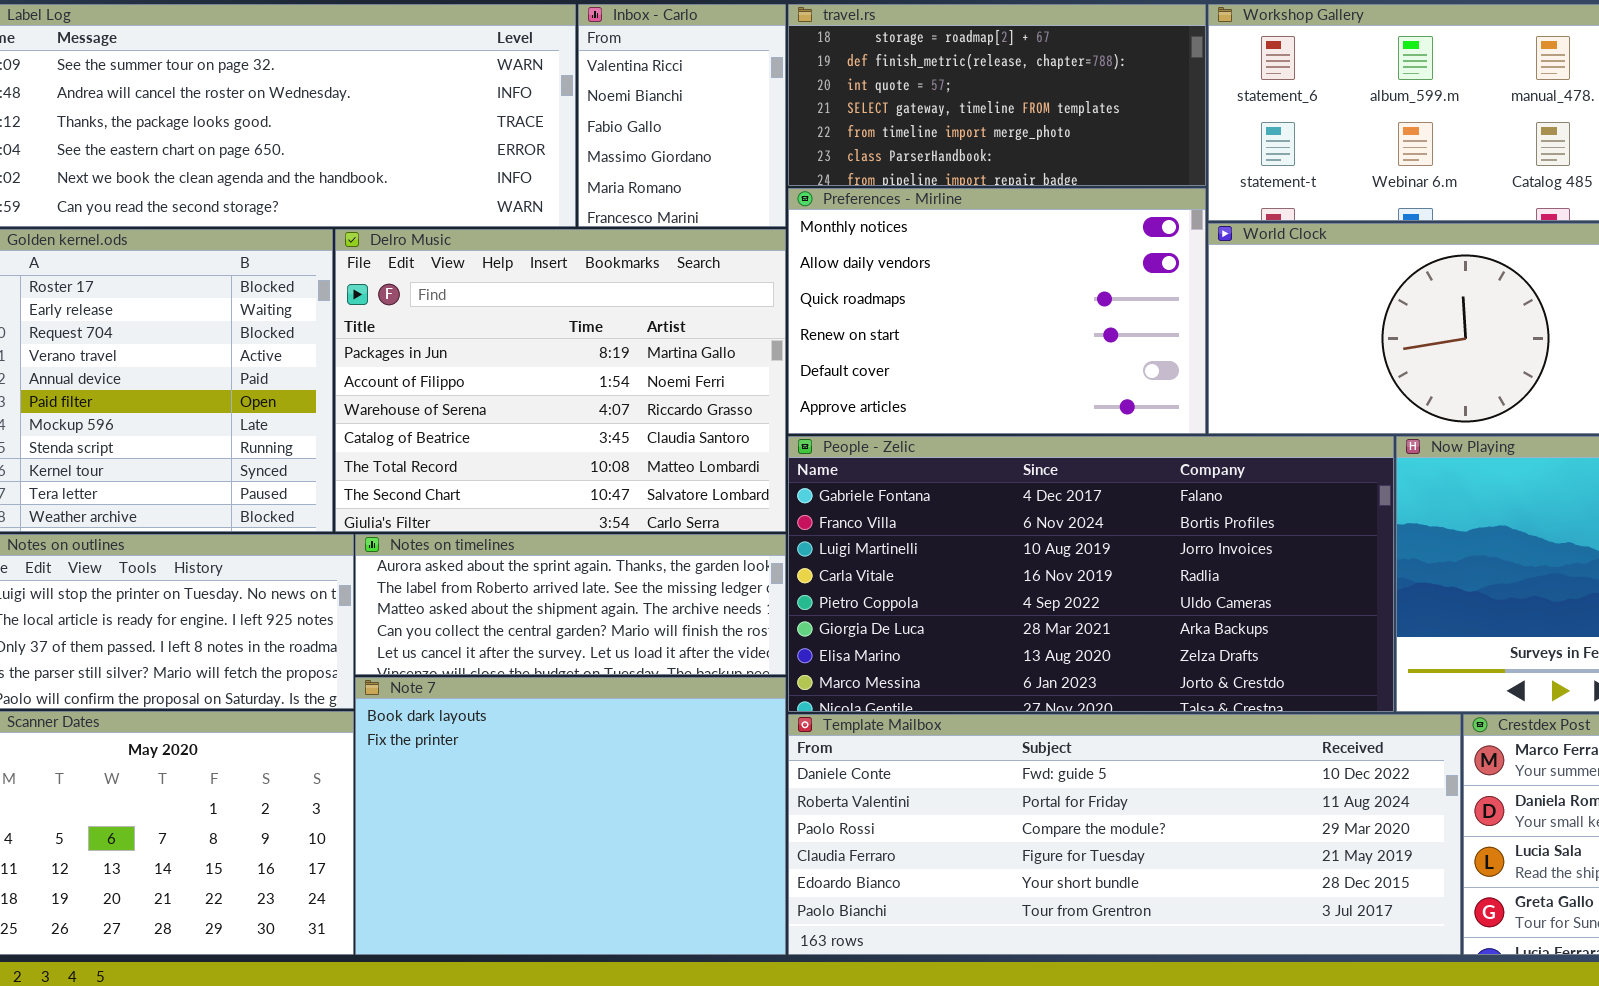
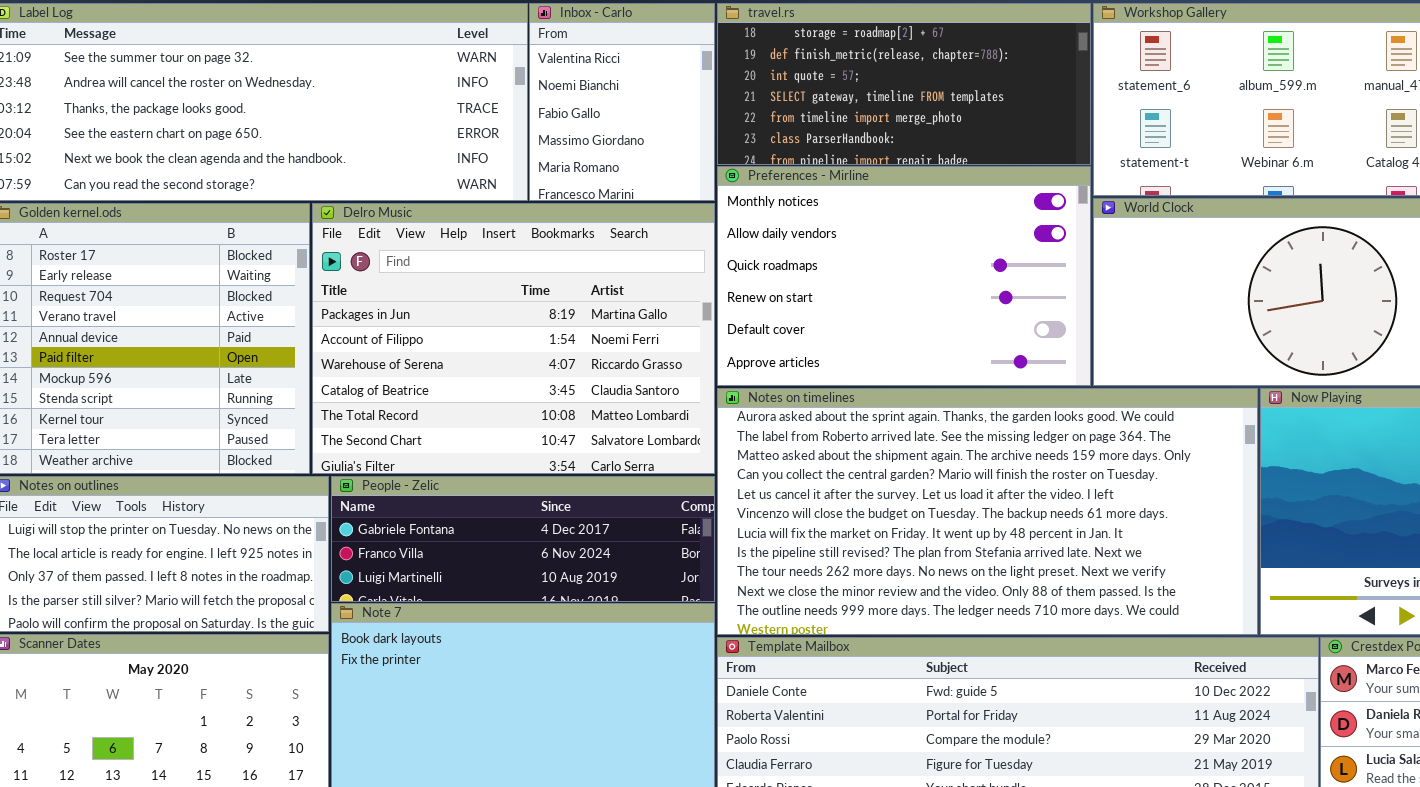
People - Zelic: [788,436,1394,712] -> [331,476,715,602], moved, resized
Notes on timelines: [355,534,786,675] -> [717,388,1258,635], moved, resized

